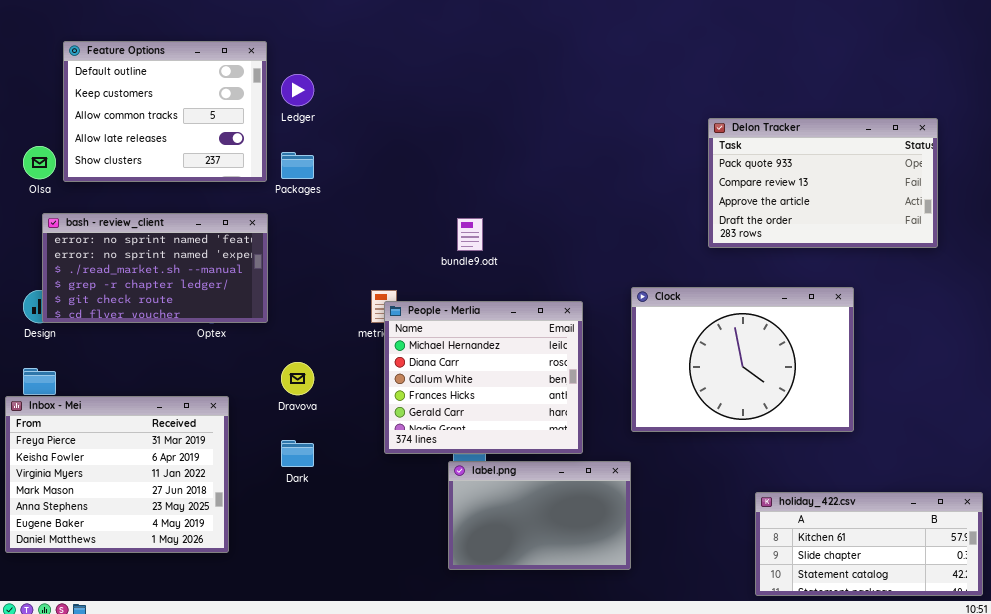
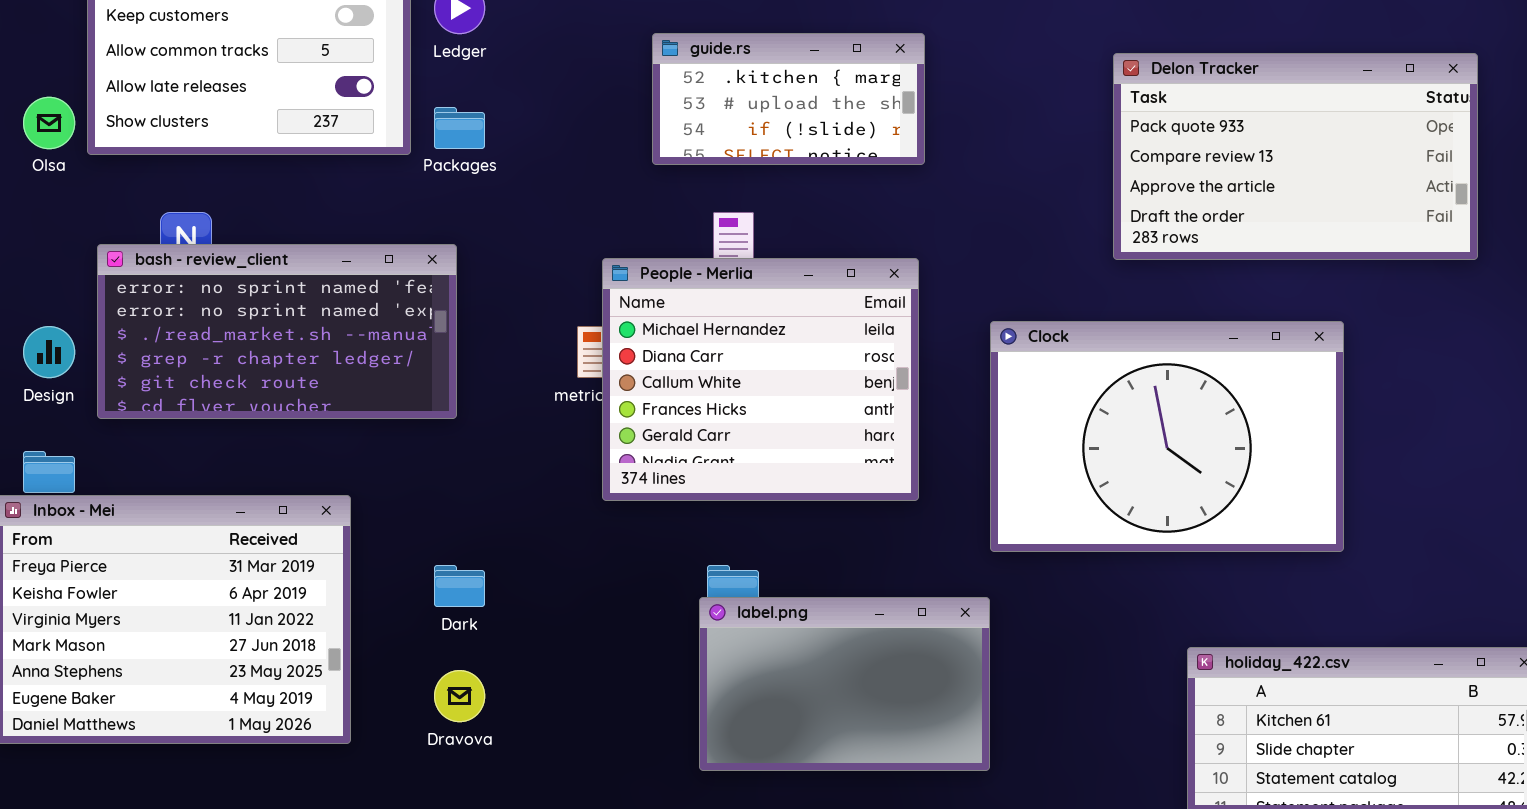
guide.rs: none -> [652,33,925,165], opened
bash - review_client: [42,213,268,323] -> [97,244,457,419], moved
People - Merlia: [384,301,583,454] -> [602,258,919,501], moved
Dravova: [281,362,314,395] -> [434,670,485,722], moved

